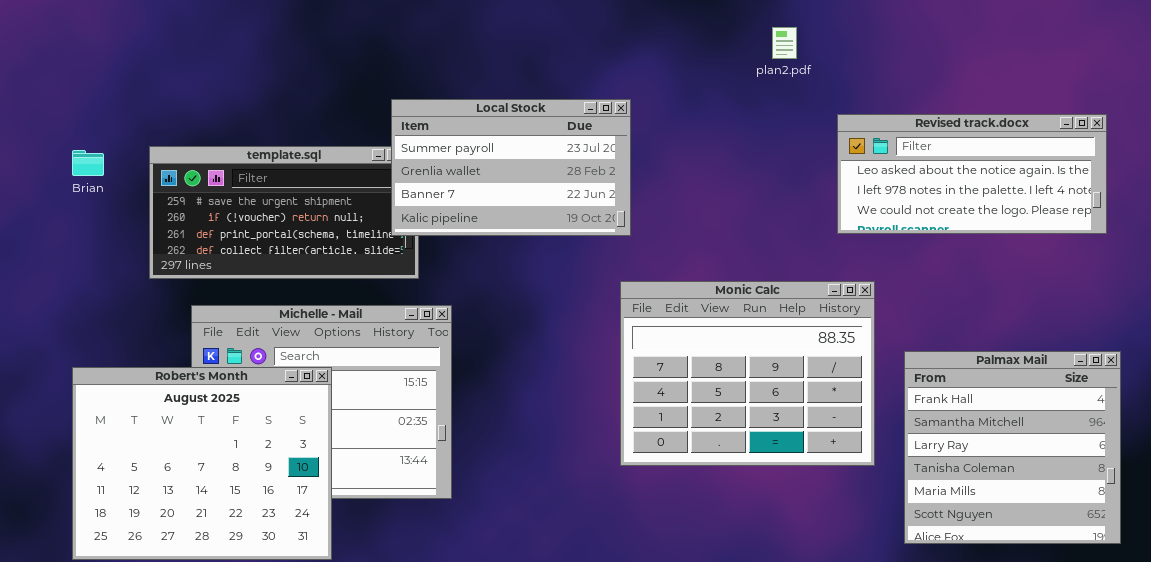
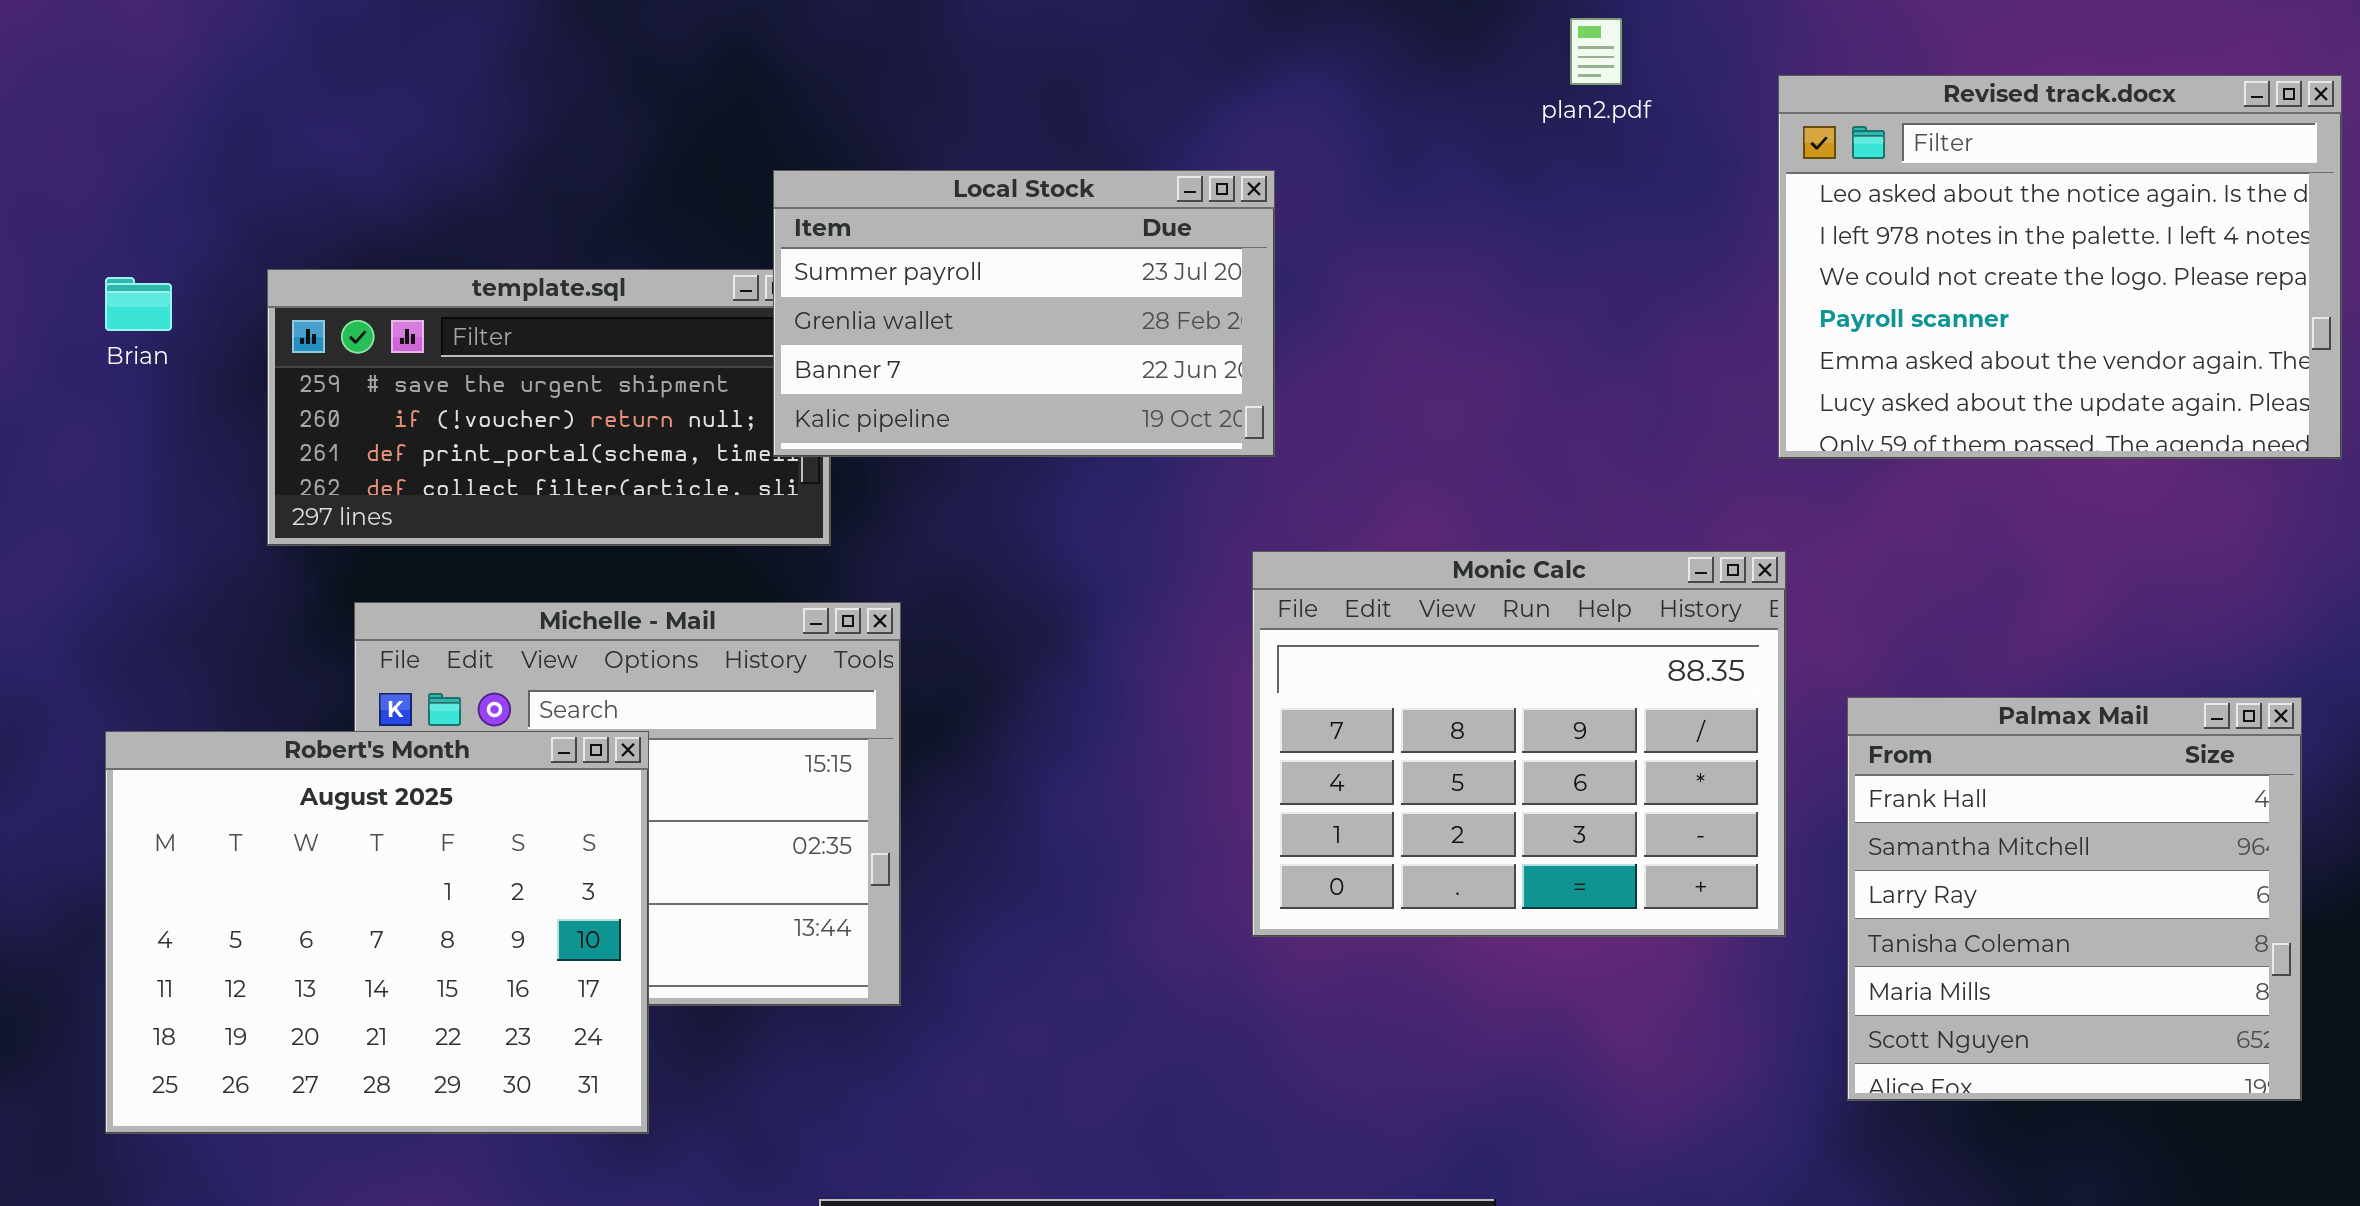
Revised track.docx: [837,114,1107,234] -> [1778,75,2342,459], moved, resized

